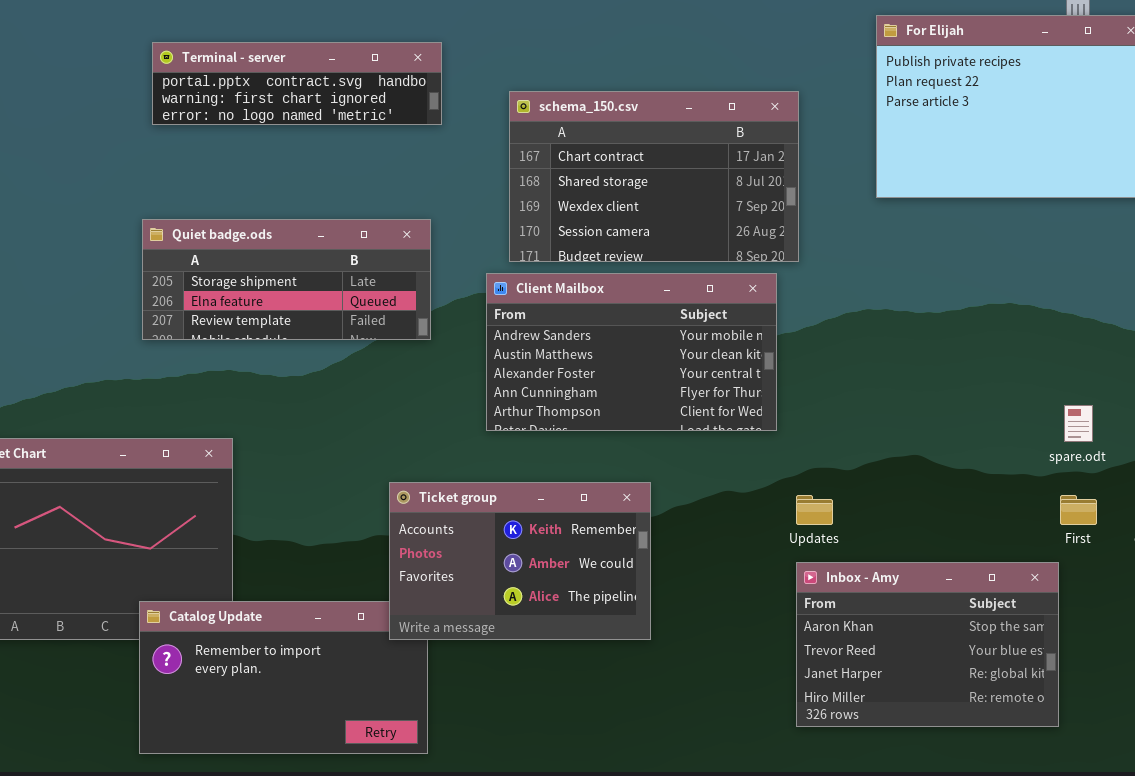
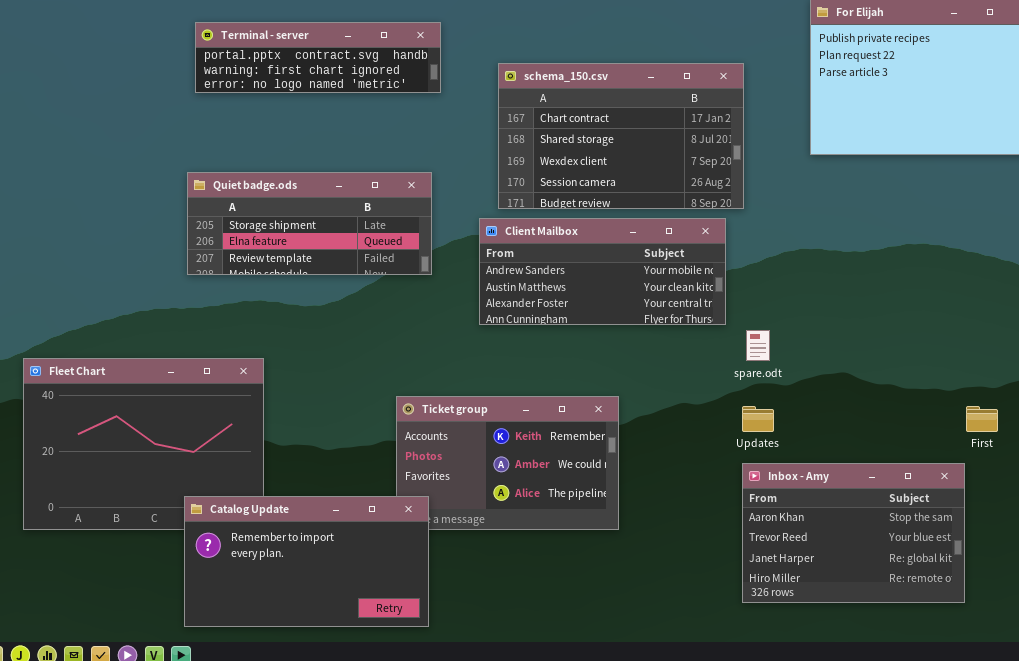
Client Mailbox: [486,273,777,431] -> [479,218,726,325], resized
spare.odt: [1064,405,1093,442] -> [746,330,770,361], moved
Catalog Update: [139,601,428,754] -> [184,496,429,627], raised

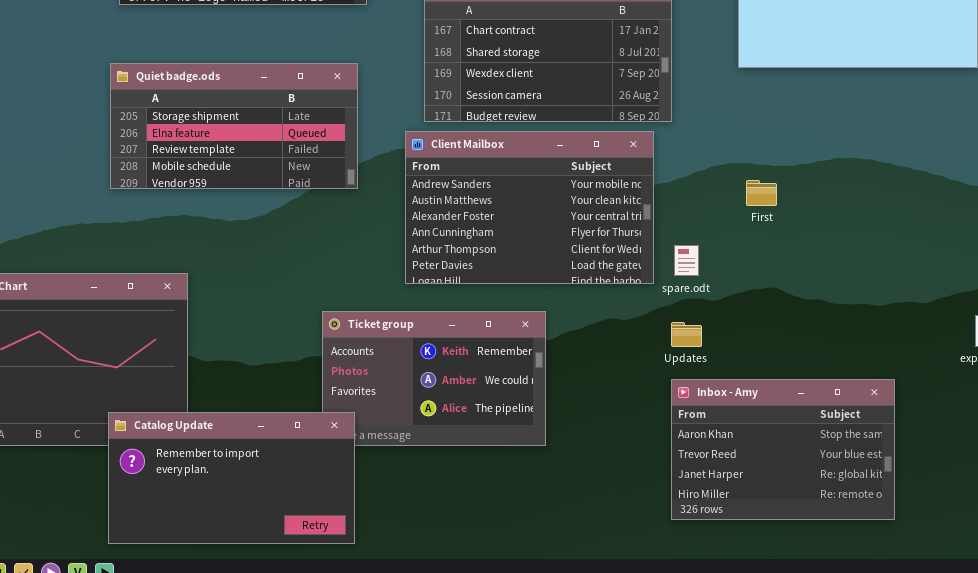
Quiet badge.ods: [187,172,432,275] -> [110,63,358,189], resized
Client Mailbox: [479,218,726,325] -> [405,131,654,284], resized
First: [966,406,998,432] -> [746,180,777,206], moved

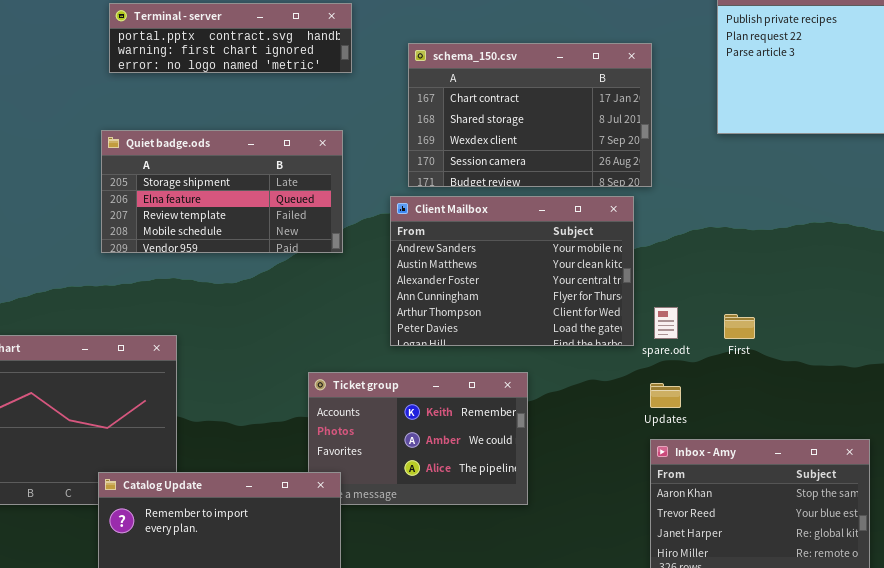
First: [746,180,777,206] -> [724,314,755,339], moved

